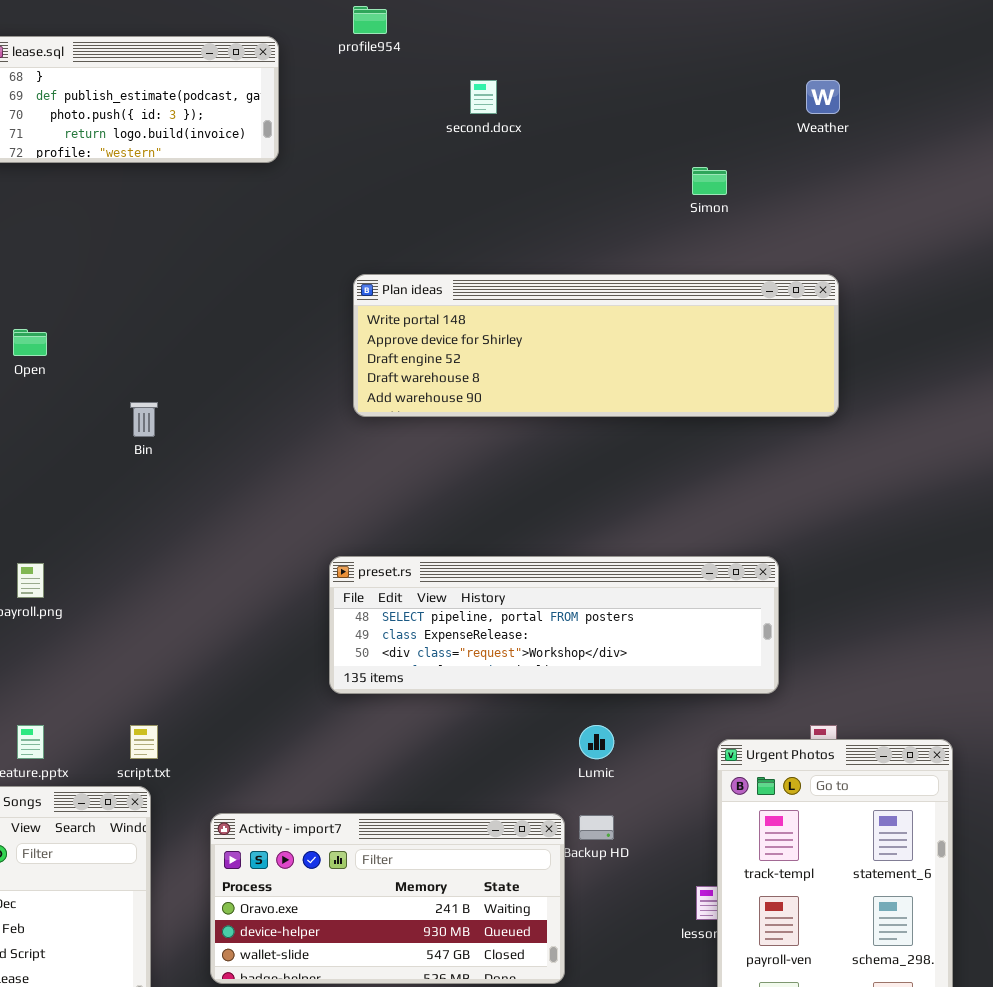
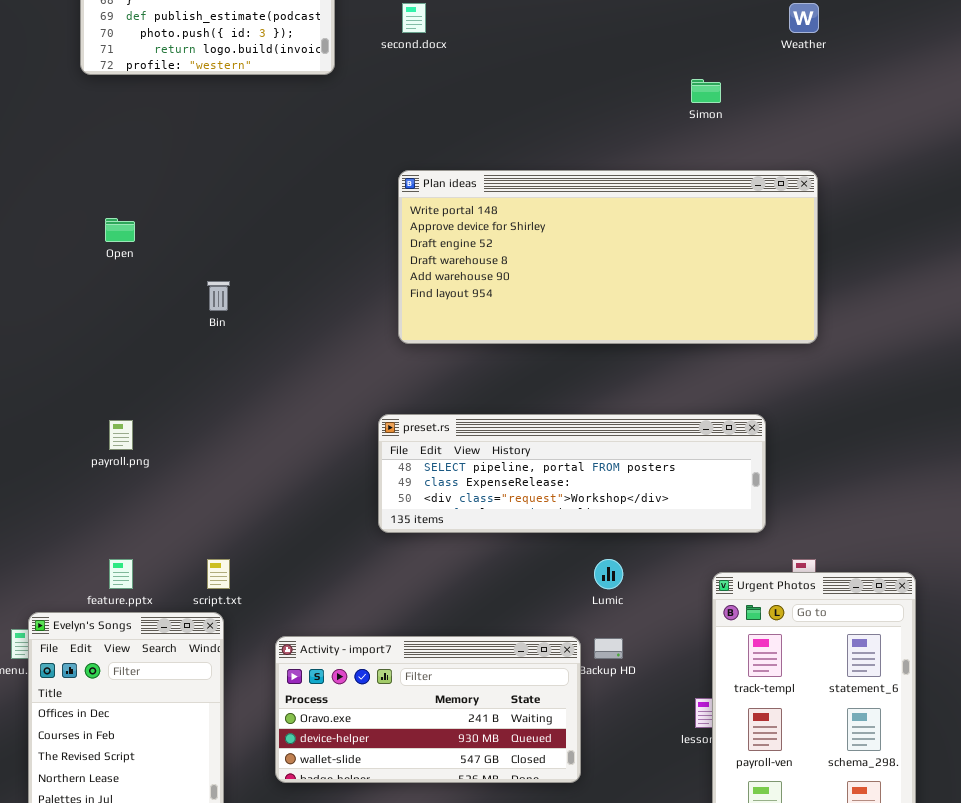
second.docx: [470,80,497,114] -> [402,3,426,33], moved
Plan ideas: [353,274,839,417] -> [398,170,818,344], resized

